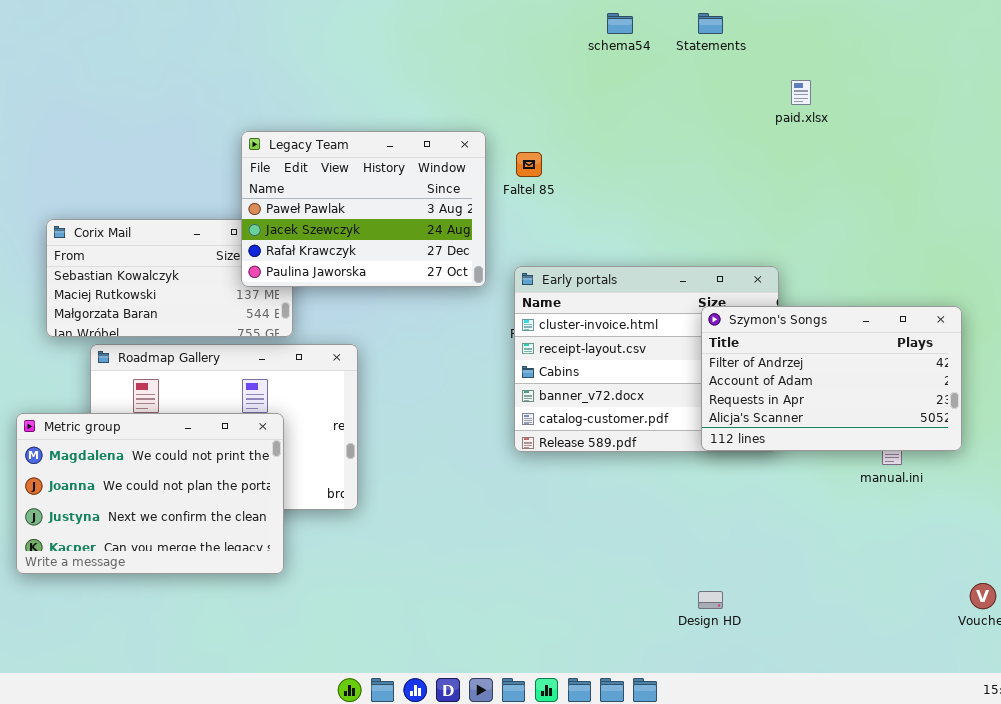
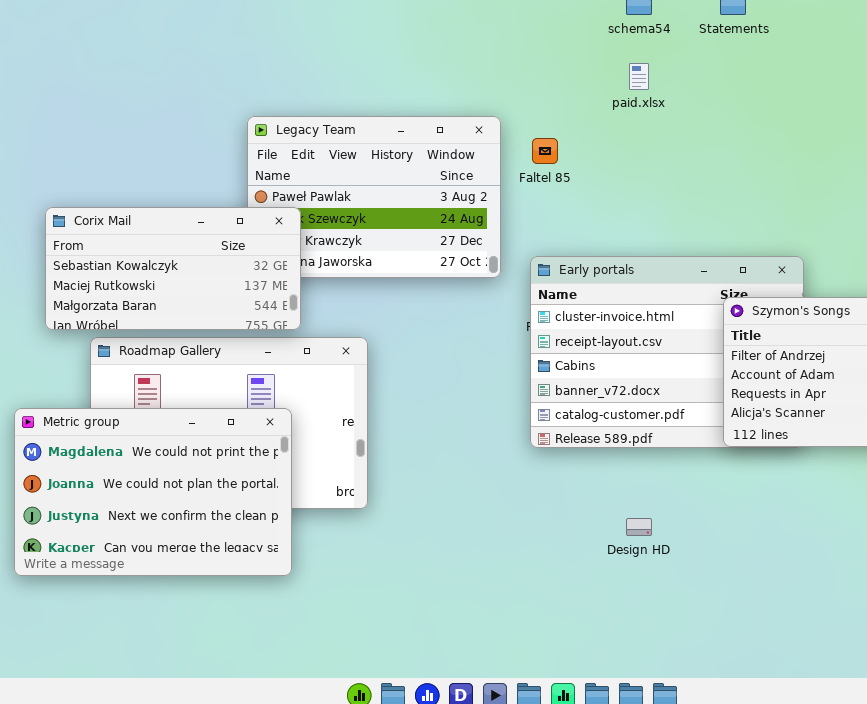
paid.xlsx: [791,80,811,105] -> [629,63,649,90], moved
Corix Mail: [46,219,293,337] -> [45,207,301,330], raised
Design HD: [698,591,723,609] -> [626,518,652,536], moved

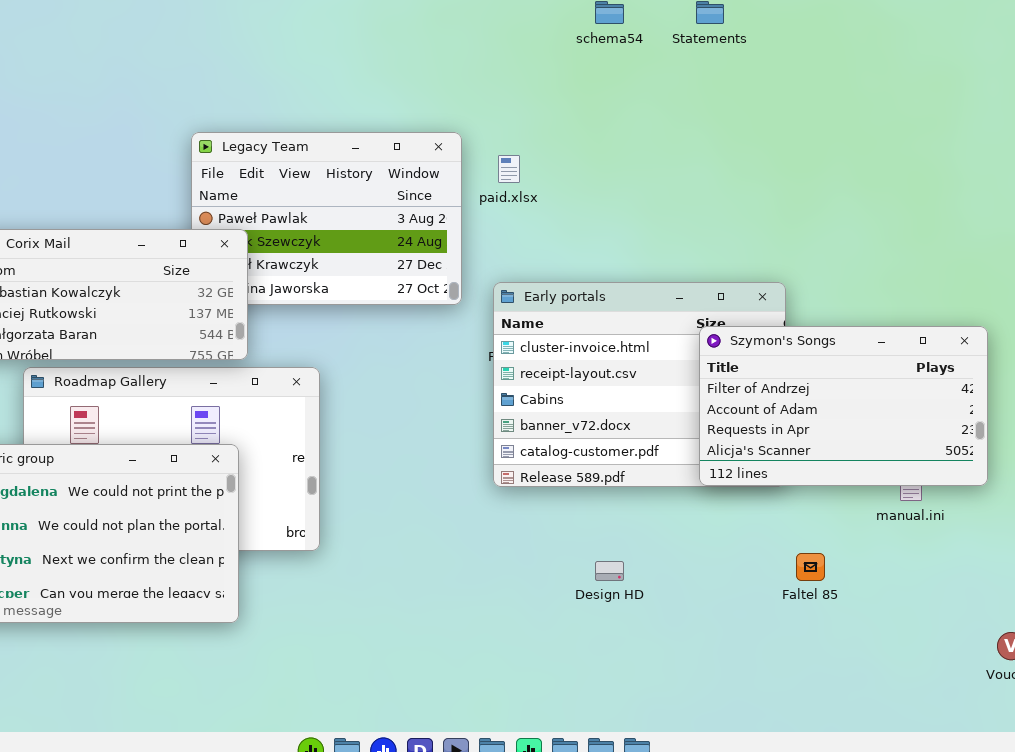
paid.xlsx: [629,63,649,90] -> [498,155,520,183], moved
Faltel 85: [532,138,558,164] -> [796,553,825,581], moved

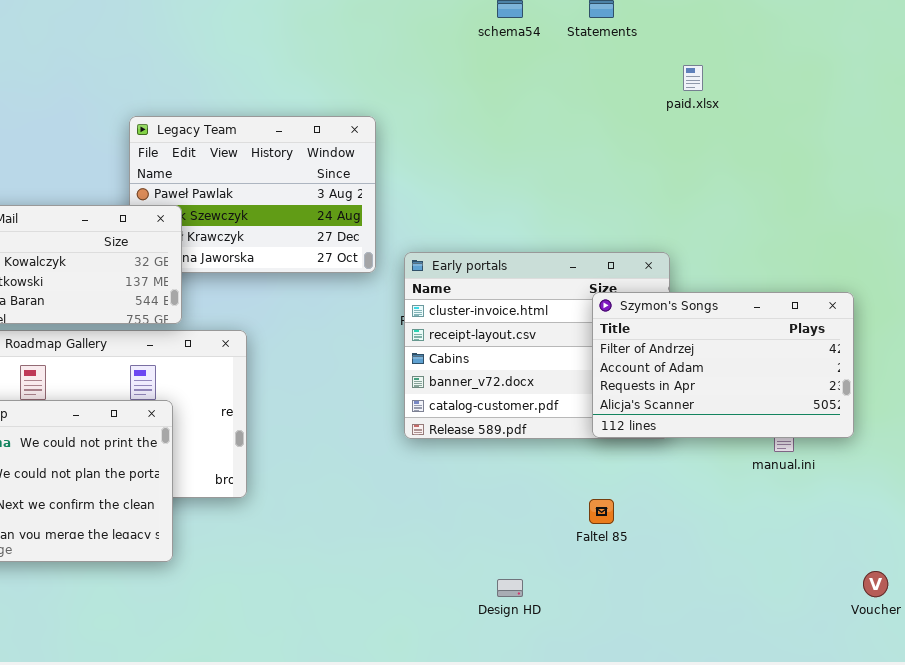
paid.xlsx: [498,155,520,183] -> [683,65,703,91], moved
Faltel 85: [796,553,825,581] -> [589,499,614,524], moved
Design HD: [595,561,624,581] -> [497,579,523,597], moved

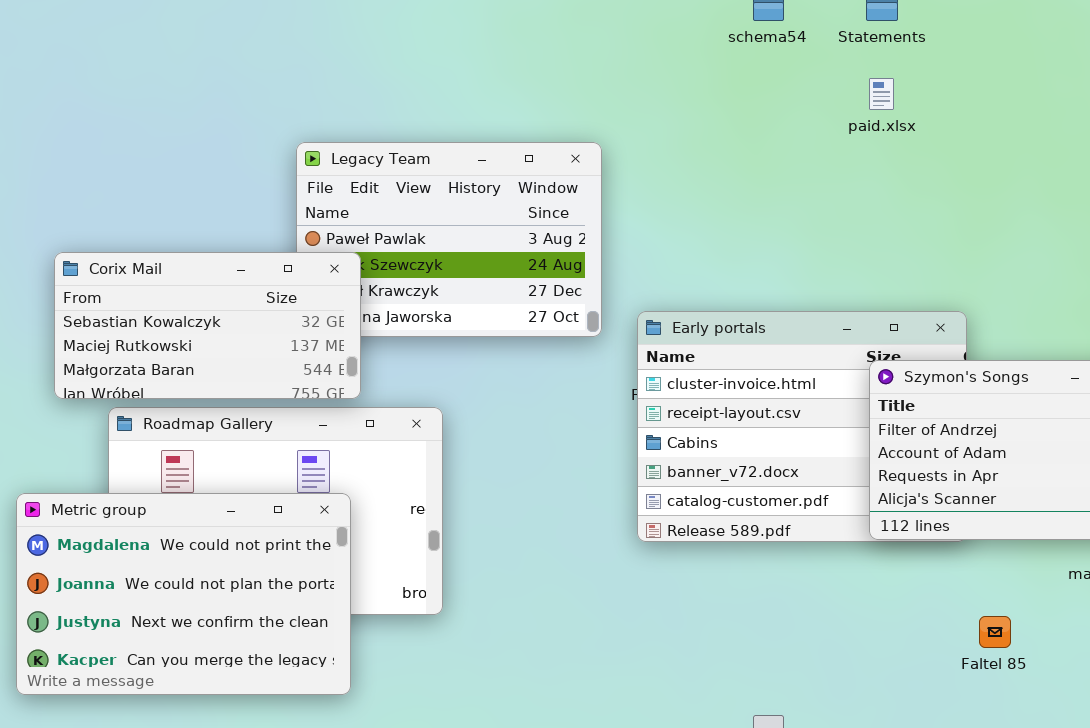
paid.xlsx: [683,65,703,91] -> [869,78,894,110], moved
Faltel 85: [589,499,614,524] -> [979,616,1011,648], moved

